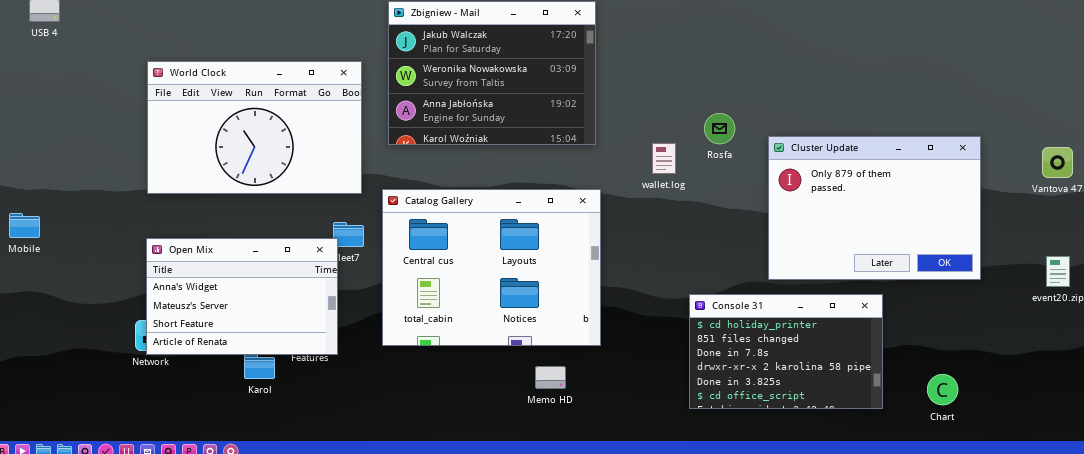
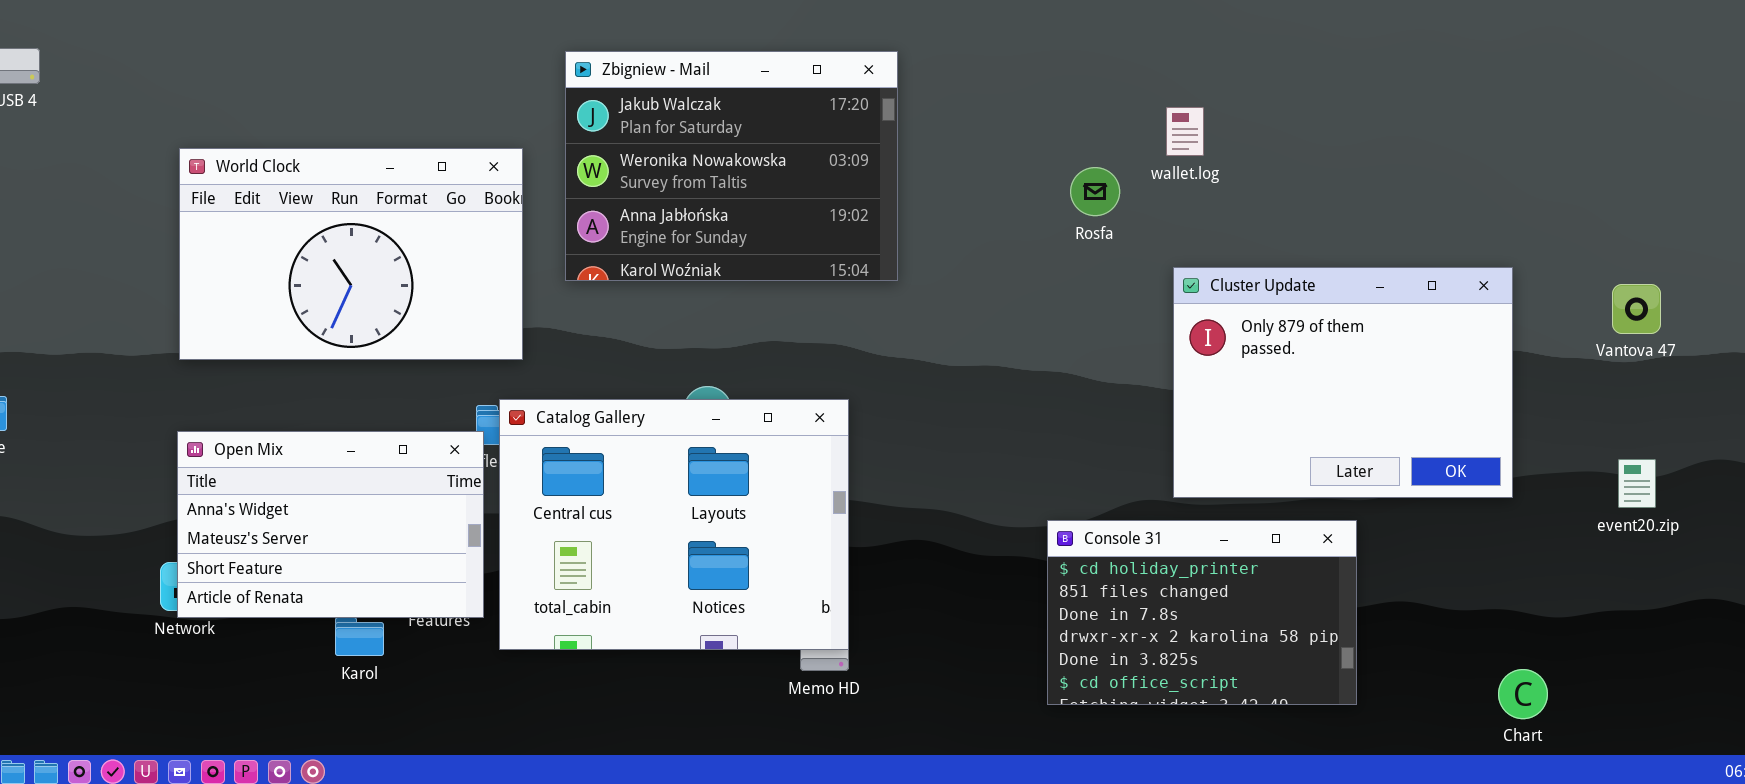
Rosfa: [704,113,735,144] -> [1070,167,1120,216], moved
wallet.log: [652,143,676,174] -> [1166,107,1204,156], moved
Catalog Gallery: [382,189,601,346] -> [499,399,849,650], moved
Chart: [927,374,958,405] -> [1498,669,1548,719], moved

